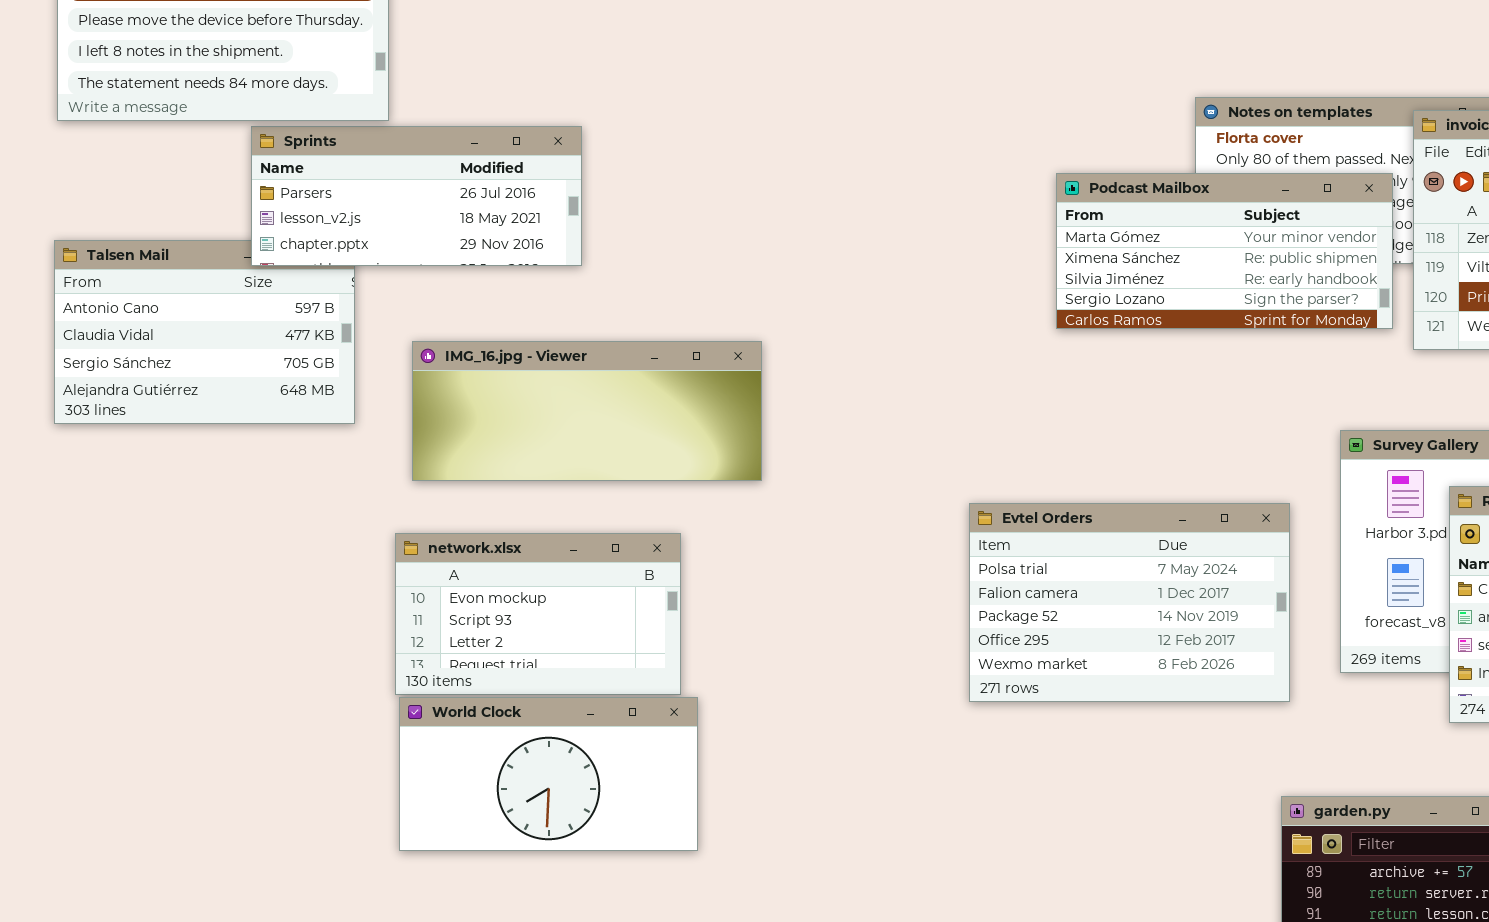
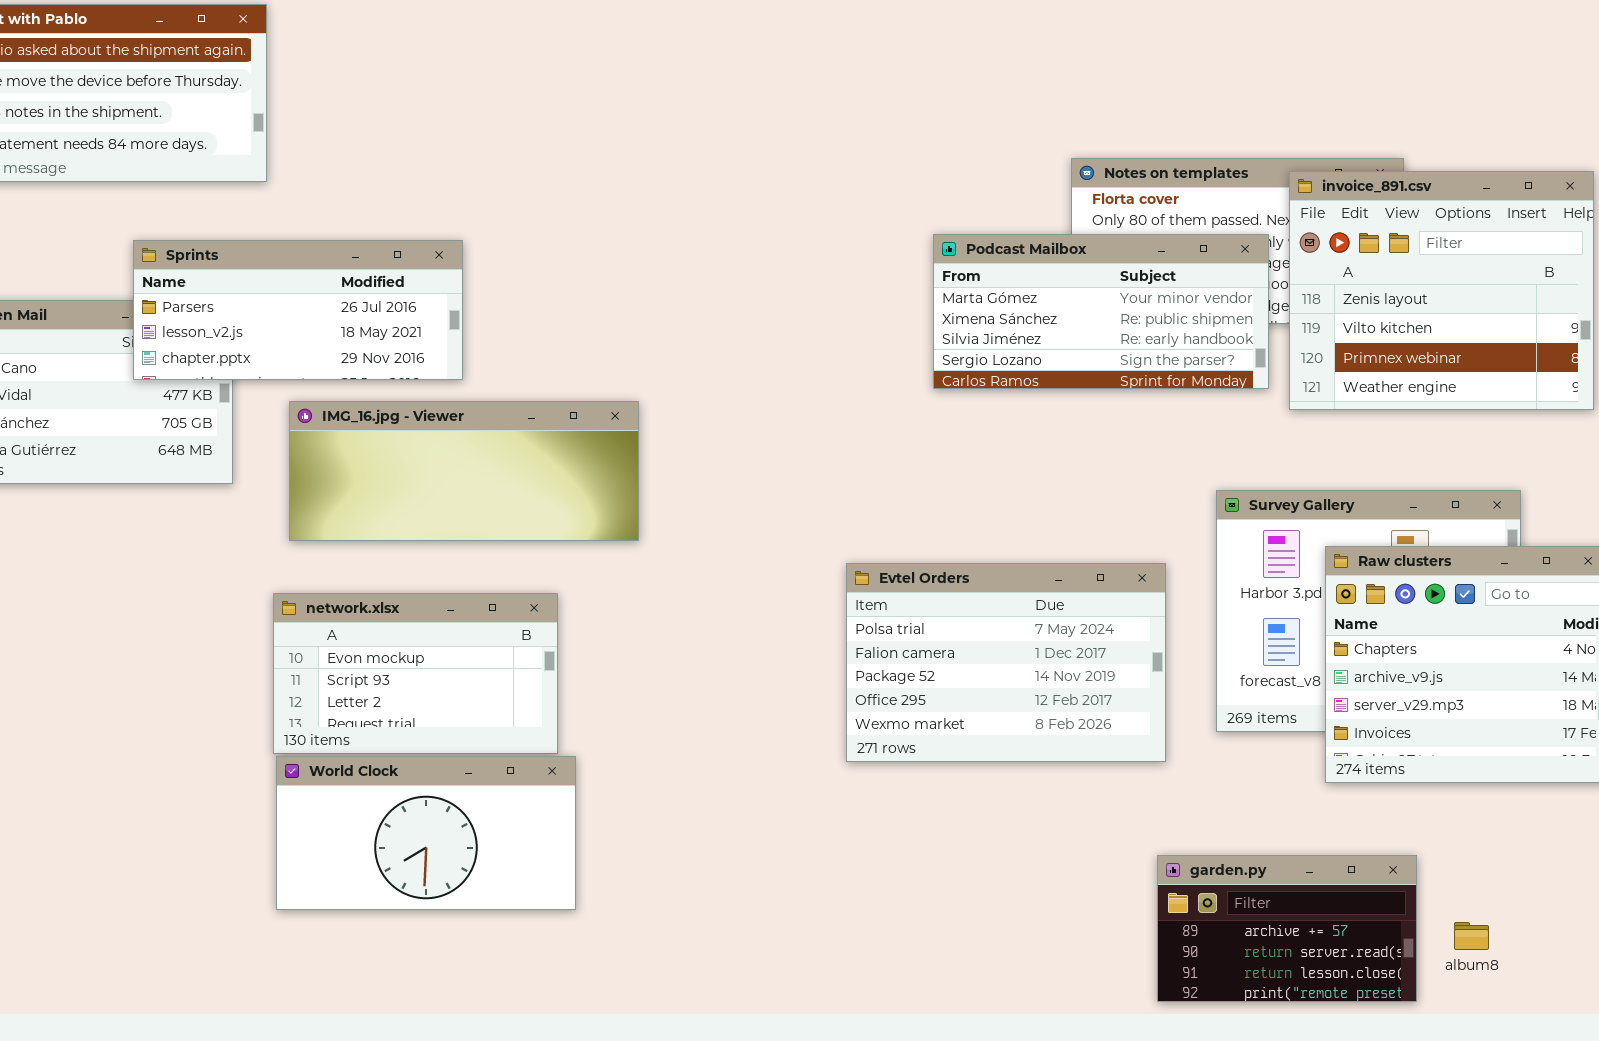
Sprints: [251,126,582,266] -> [133,240,463,380], moved

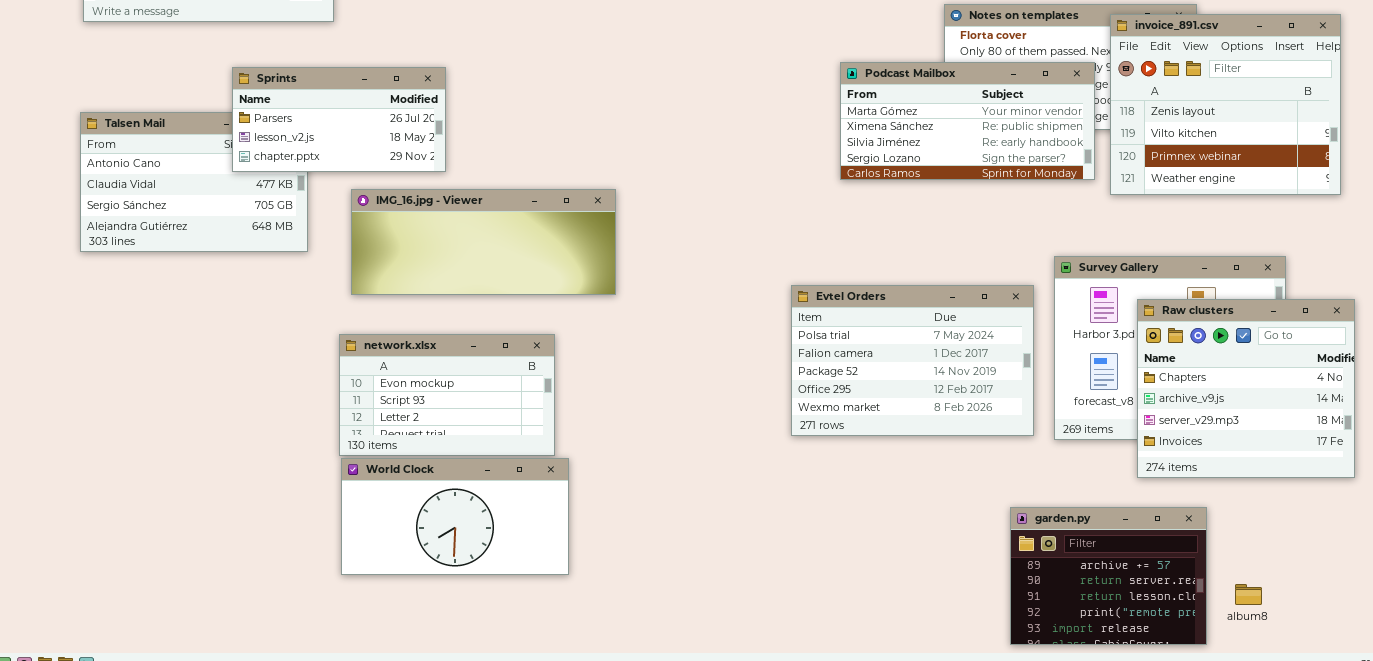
Sprints: [133,240,463,380] -> [232,67,446,172], resized
Evtel Orders: [846,563,1166,762] -> [791,285,1034,436], moved
garden.py: [1157,855,1417,1002] -> [1010,507,1207,645], resized

